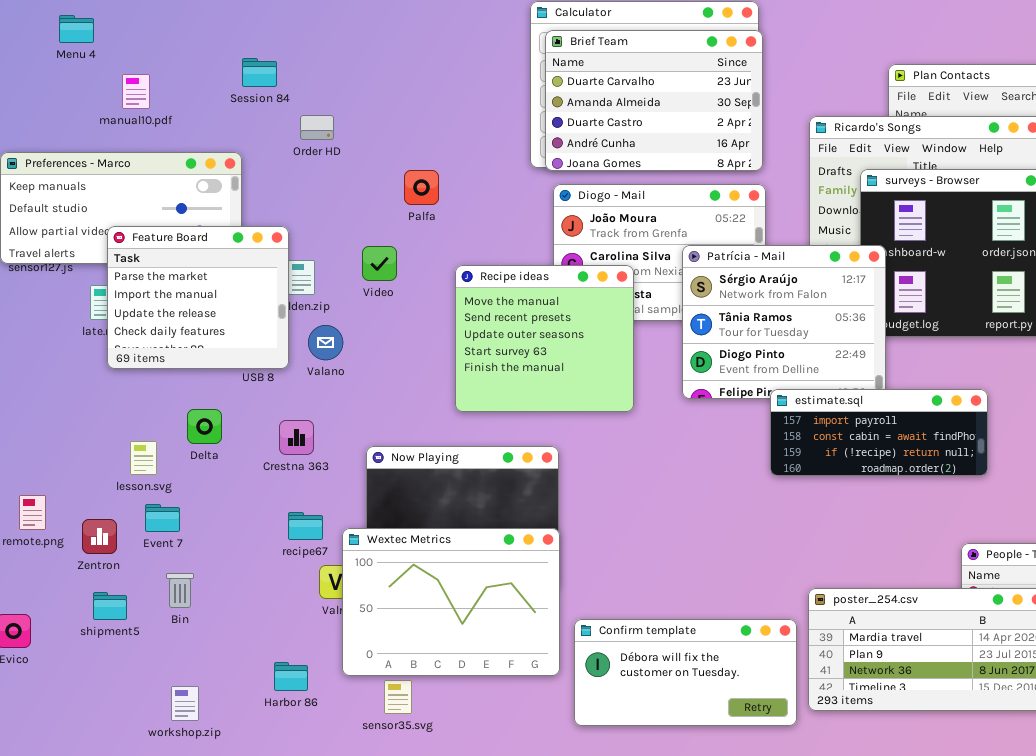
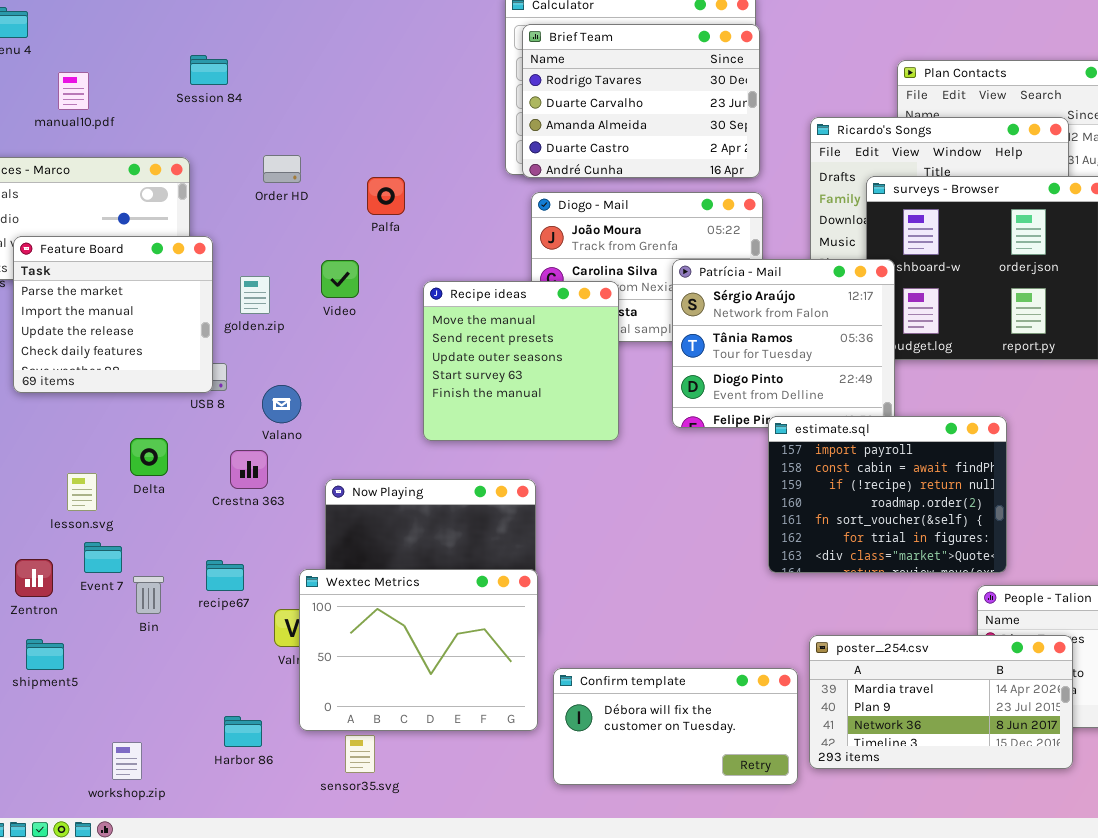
Brief Team: [545,30,763,171] -> [522,24,760,178], scrolled up 1 row
Order HD: [300,115,334,140] -> [263,155,301,183], moved
Feature Board: [107,226,289,369] -> [13,236,213,393], moved
Valano: [308,325,343,360] -> [262,385,301,423], moved
estimate.sql: [770,389,988,476] -> [768,416,1007,573], resized
recipe67: [288,512,323,540] -> [206,560,244,591], moved
Bin: [166,573,194,608] -> [133,576,164,614], moved

